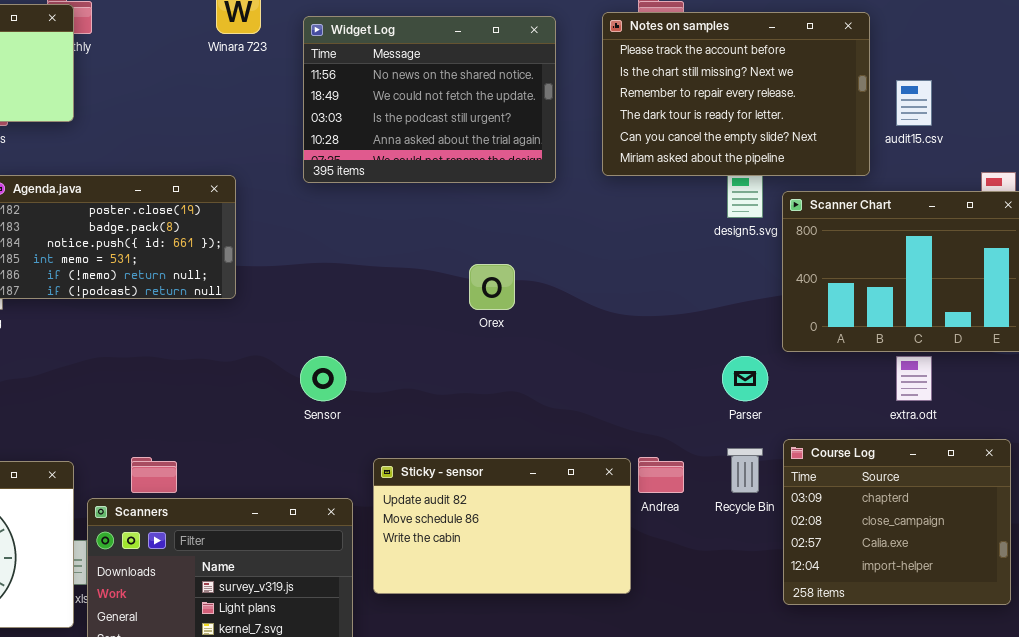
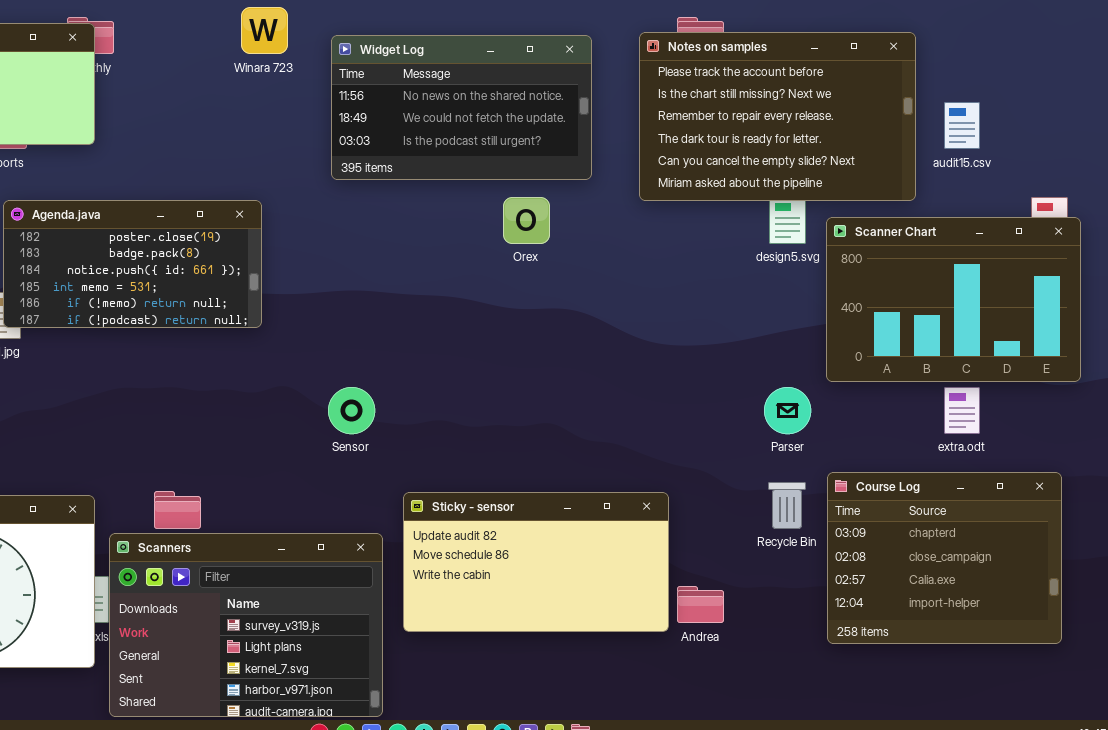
Widget Log: [303,16,556,183] -> [331,35,592,180], resized
Orex: [469,264,515,310] -> [503,197,550,244], moved
Andrea: [638,457,684,493] -> [677,586,724,623], moved

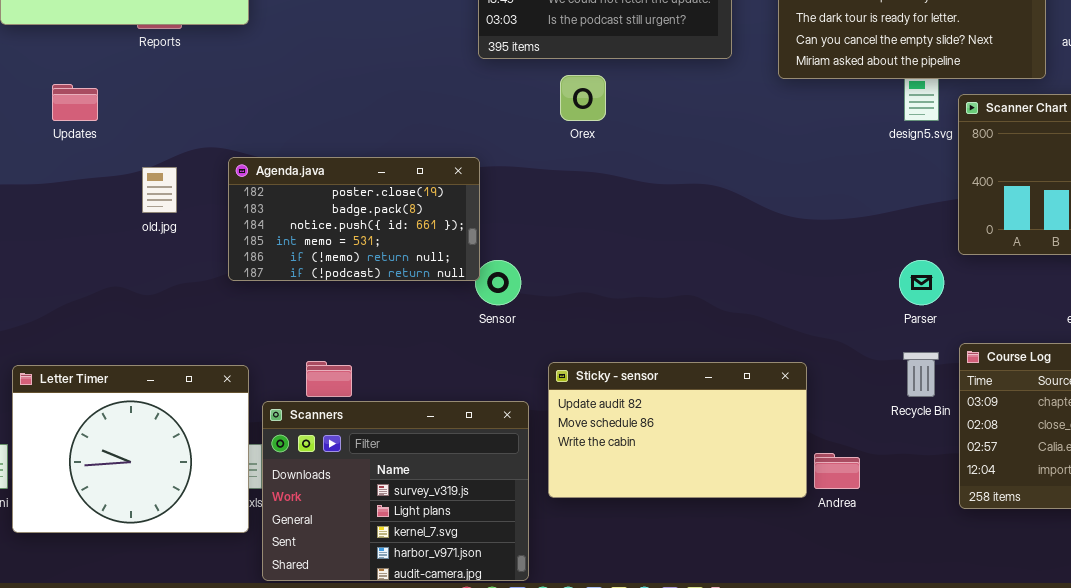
Orex: [503,197,550,244] -> [560,75,606,121], moved
Agenda.java: [3,200,262,328] -> [228,157,480,281], moved

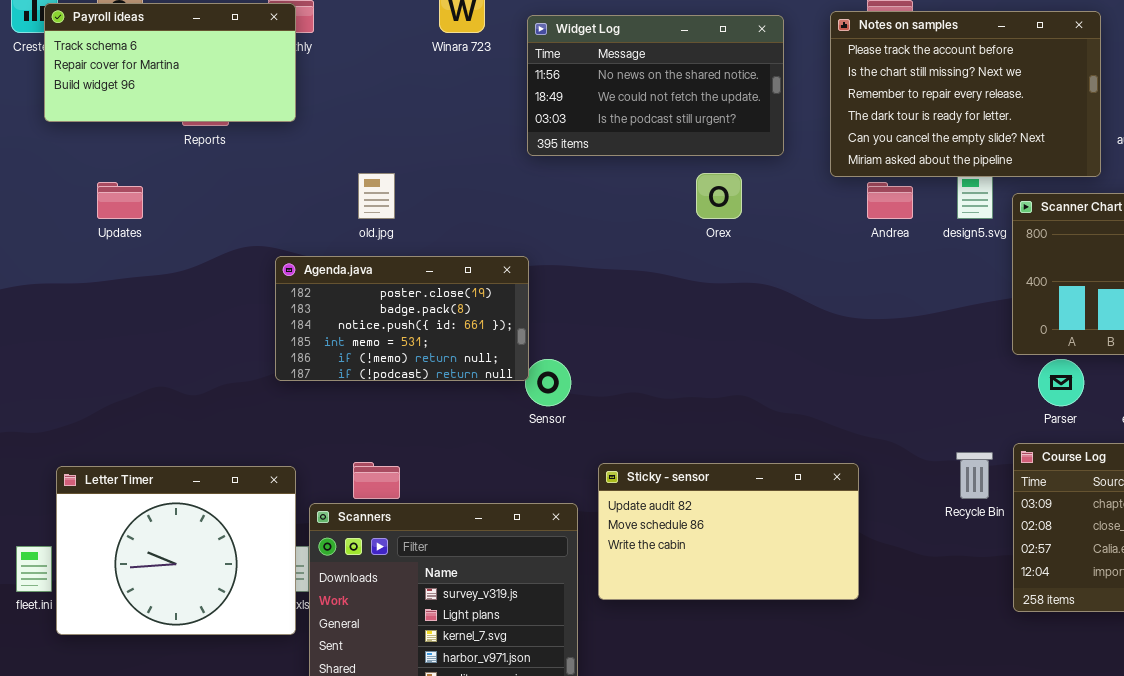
Orex: [560,75,606,121] -> [696,173,742,219], moved
old.jpg: [142,167,177,213] -> [358,173,395,219], moved
Parser: [899,260,944,305] -> [1038,359,1084,406], moved
Andrea: [814,453,860,489] -> [867,182,913,219], moved

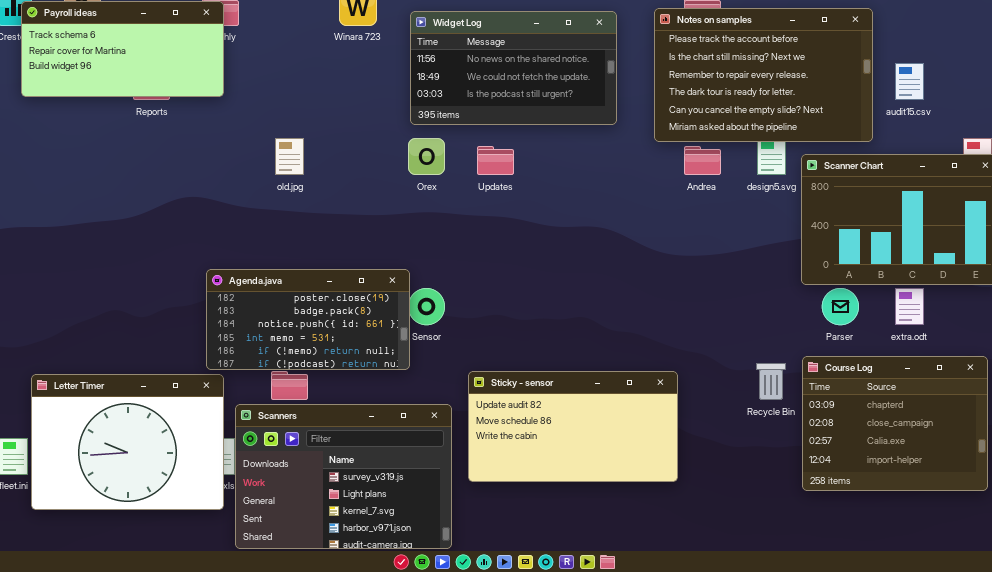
Orex: [696,173,742,219] -> [408,138,445,175], moved
Updates: [97,182,143,219] -> [477,146,514,175], moved
Agenda.java: [275,256,529,381] -> [206,269,410,370], moved

